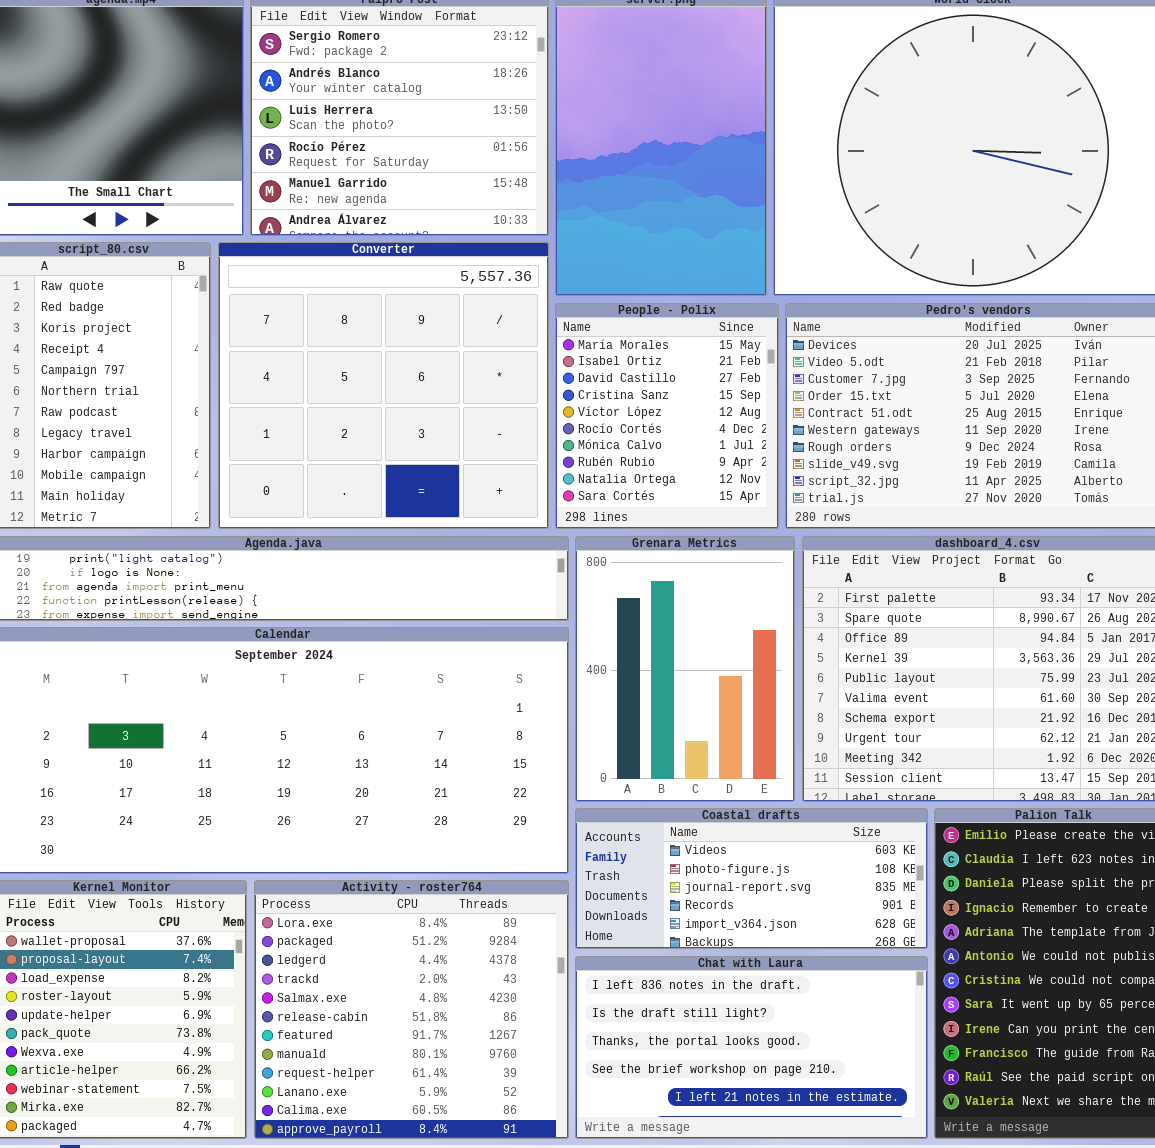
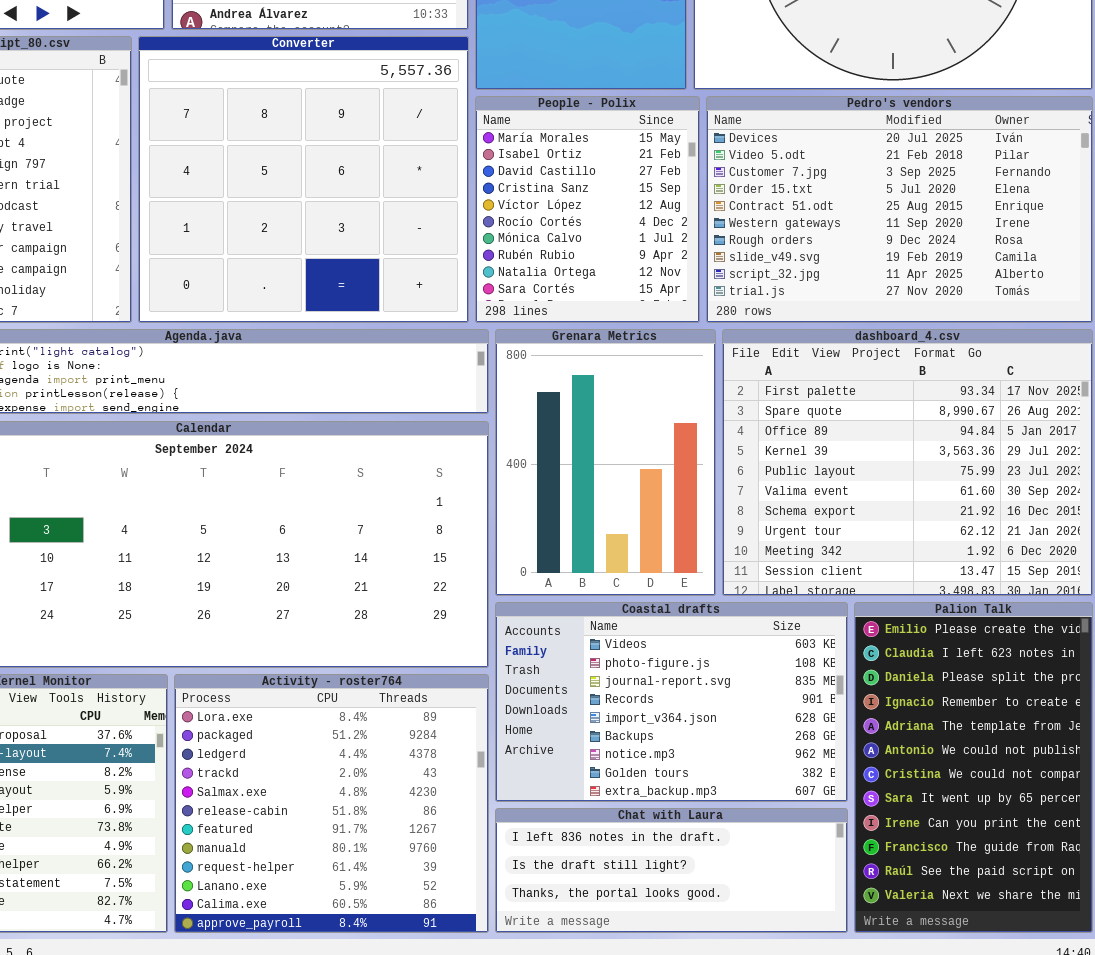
Coastal drafts: [575,808,928,949] -> [495,602,848,802], resized
Chat with Laura: [575,956,928,1139] -> [495,808,848,933], resized

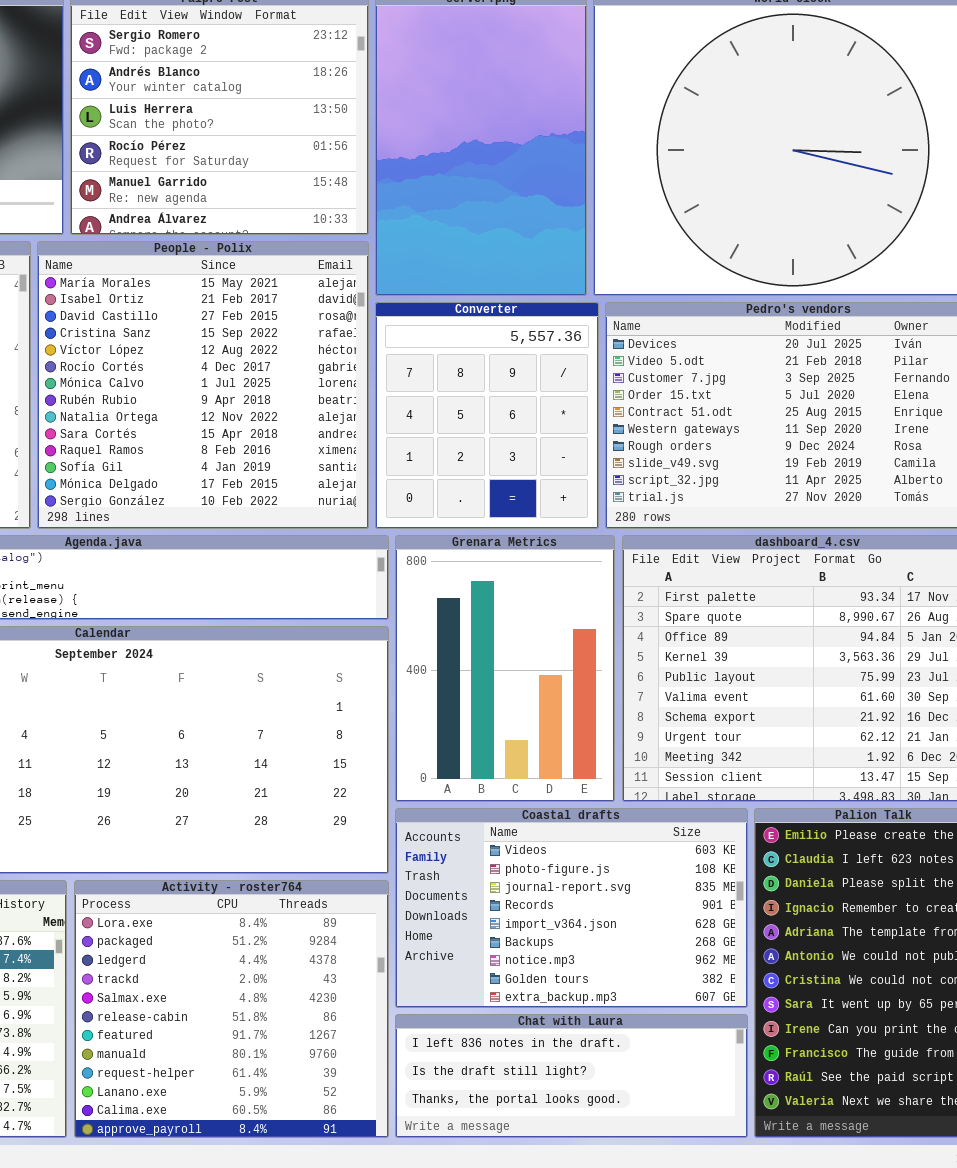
Converter: [138,36,469,323] -> [375,302,599,529], moved, resized
People - Polix: [475,96,700,323] -> [37,241,369,529], moved, resized

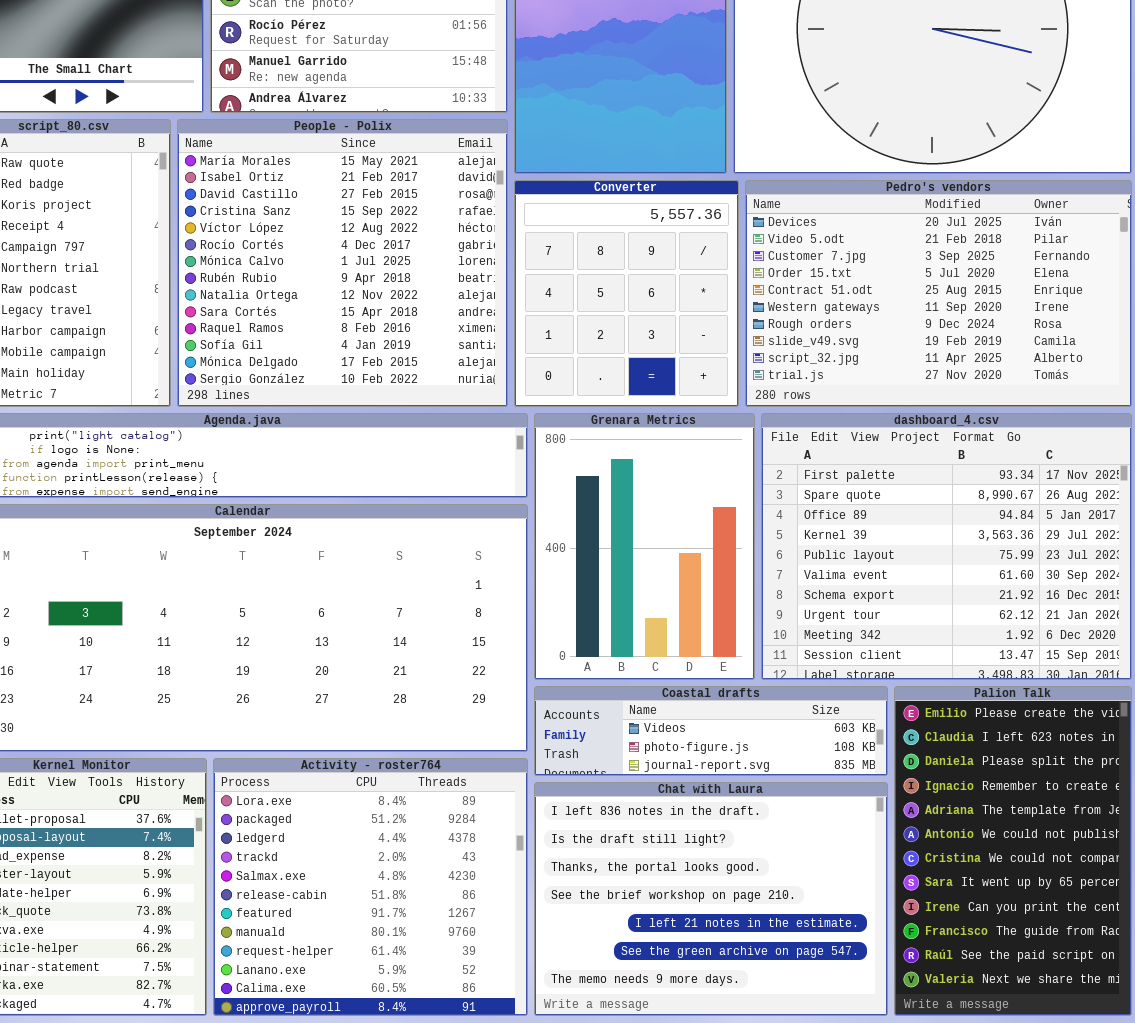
Coastal drafts: [395,808,748,1008] -> [534,686,888,776], resized
Chat with Laura: [395,1014,748,1138] -> [534,782,888,1016], resized

